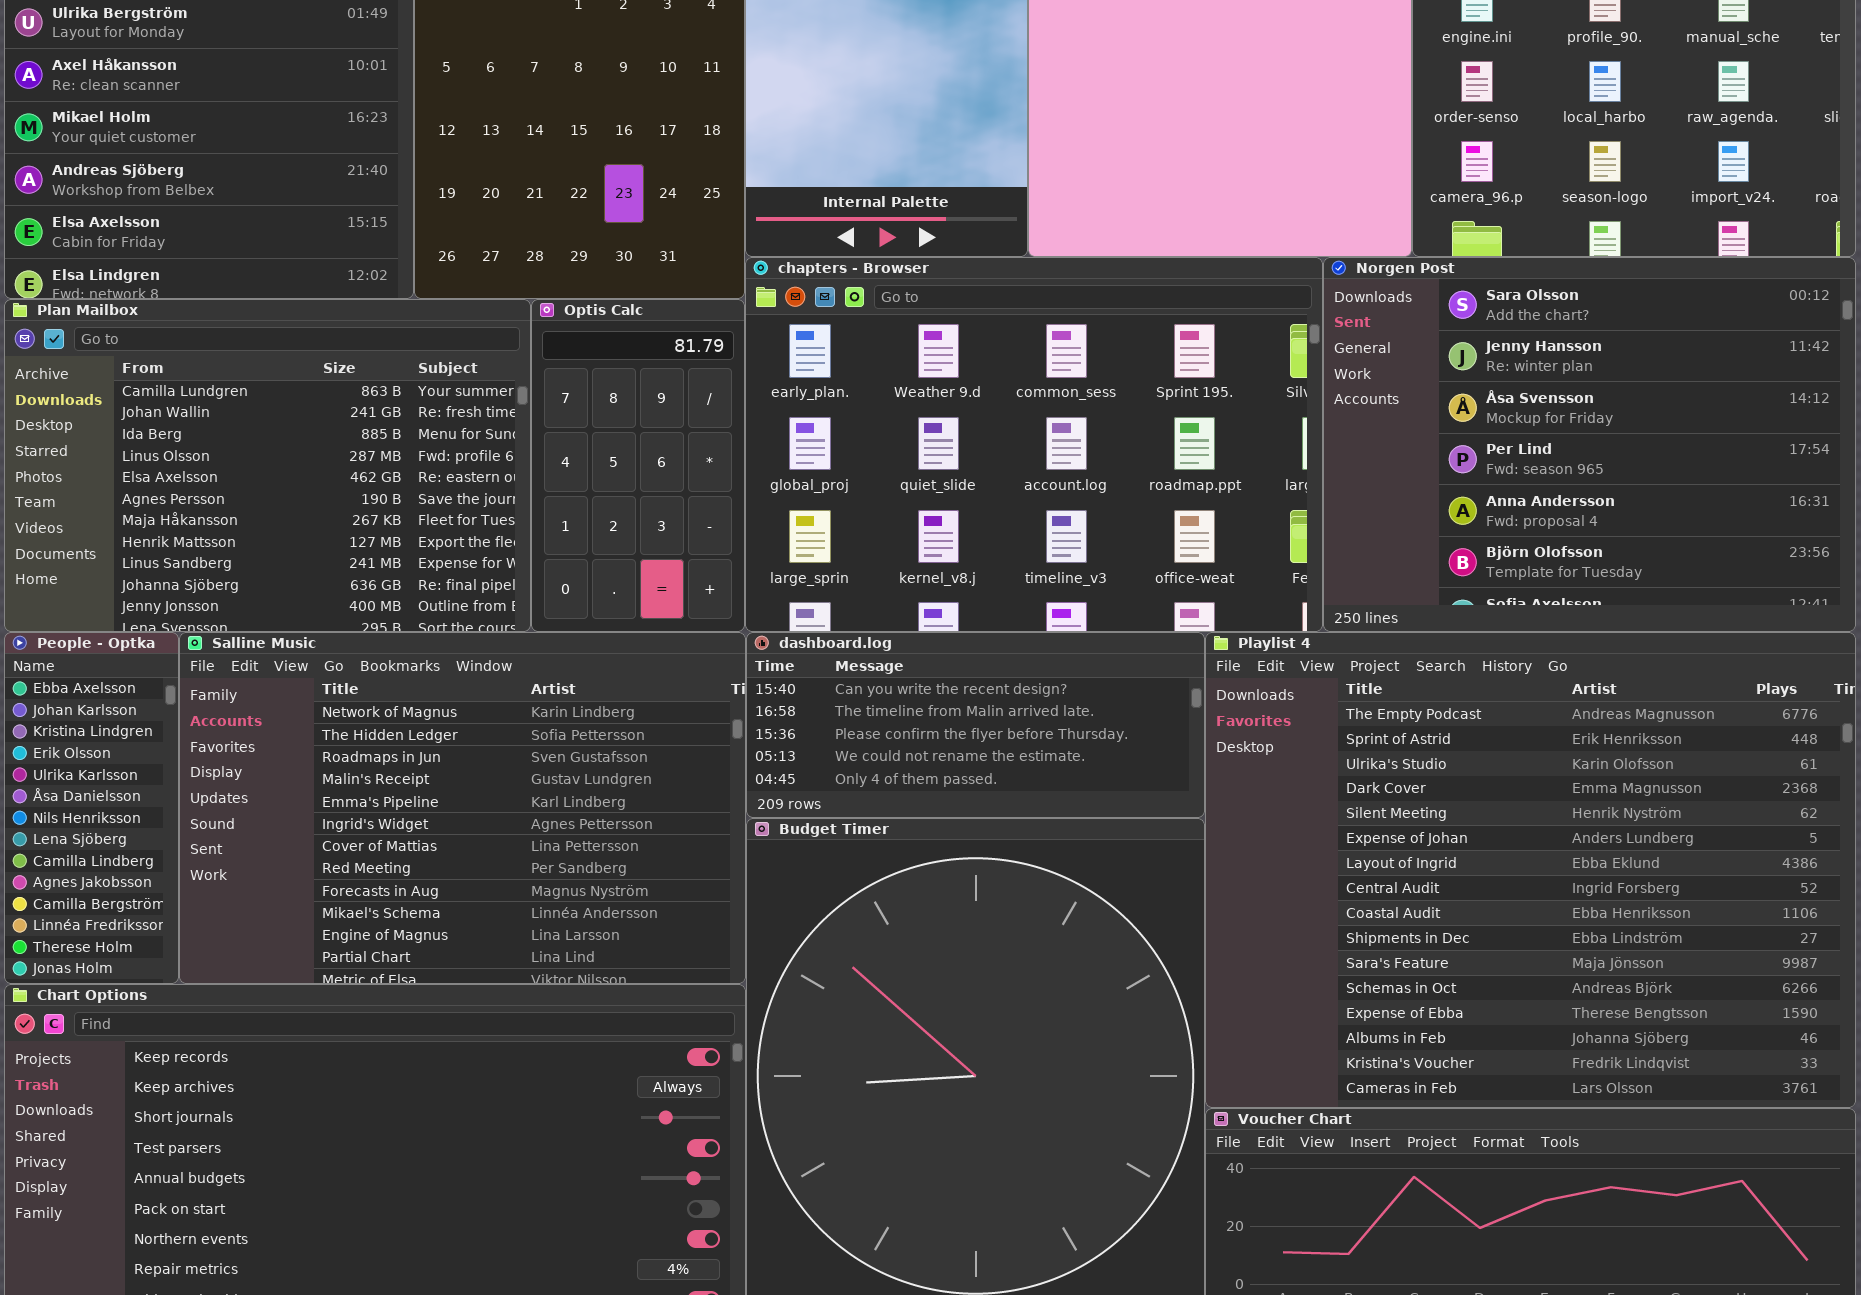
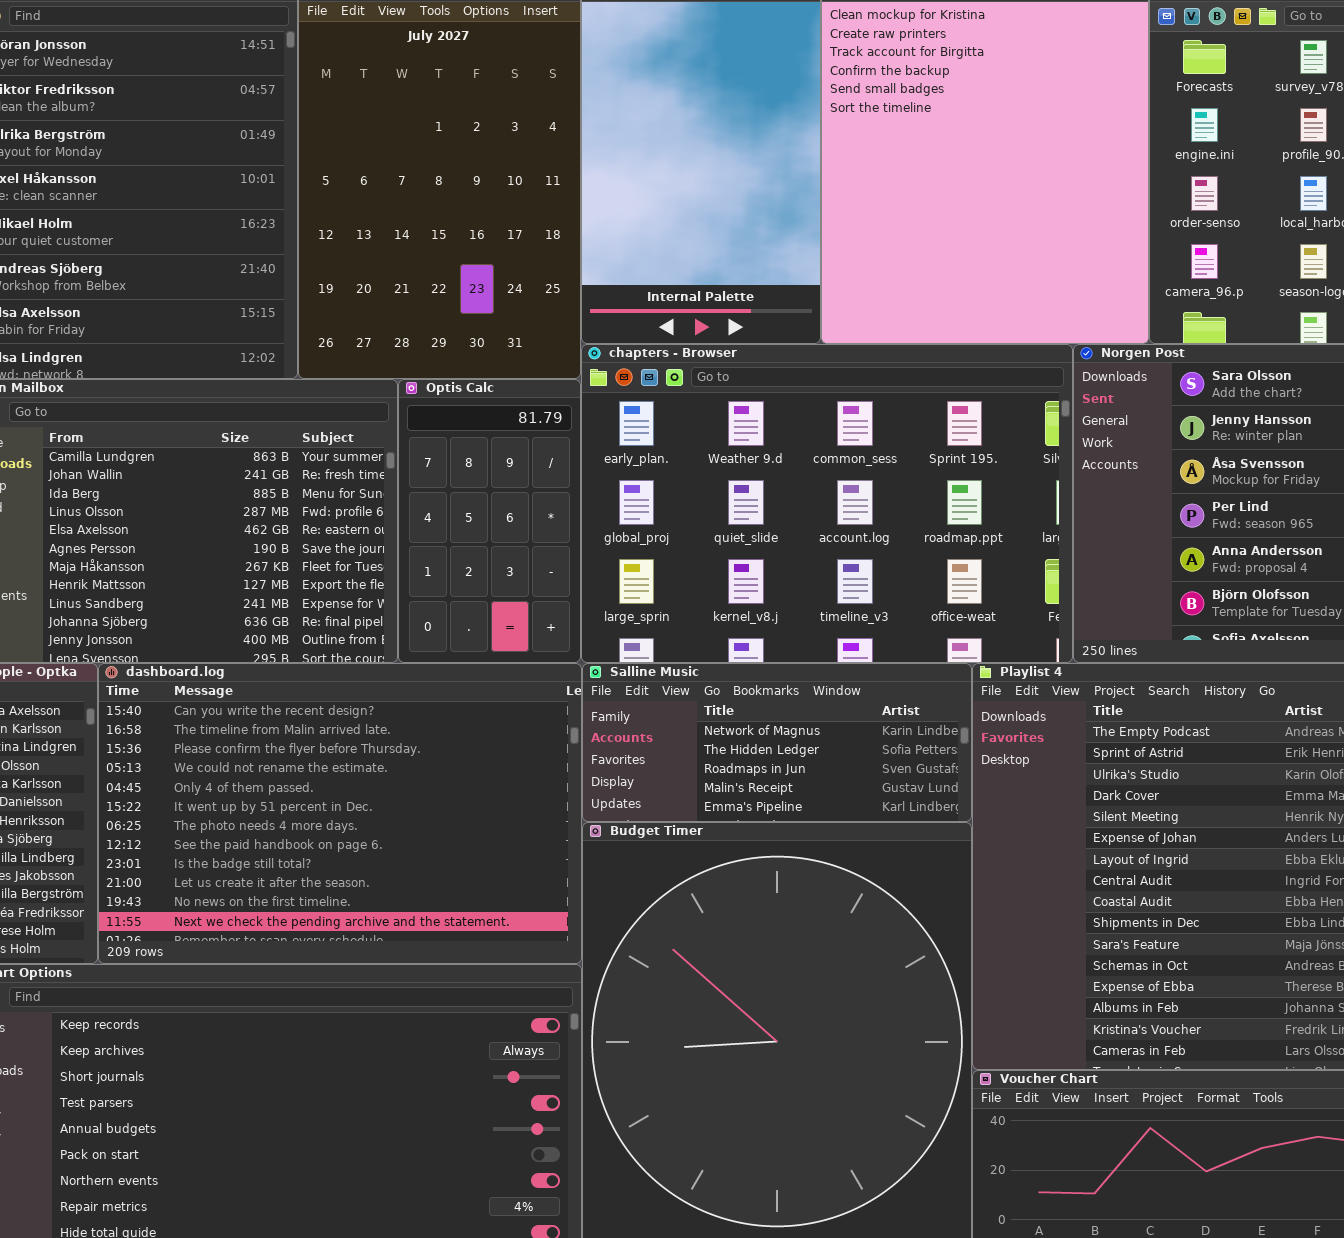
Salline Music: [179,632,746,984] -> [582,663,972,822], moved, resized
dashboard.log: [746,632,1205,818] -> [98,663,582,964], moved, resized

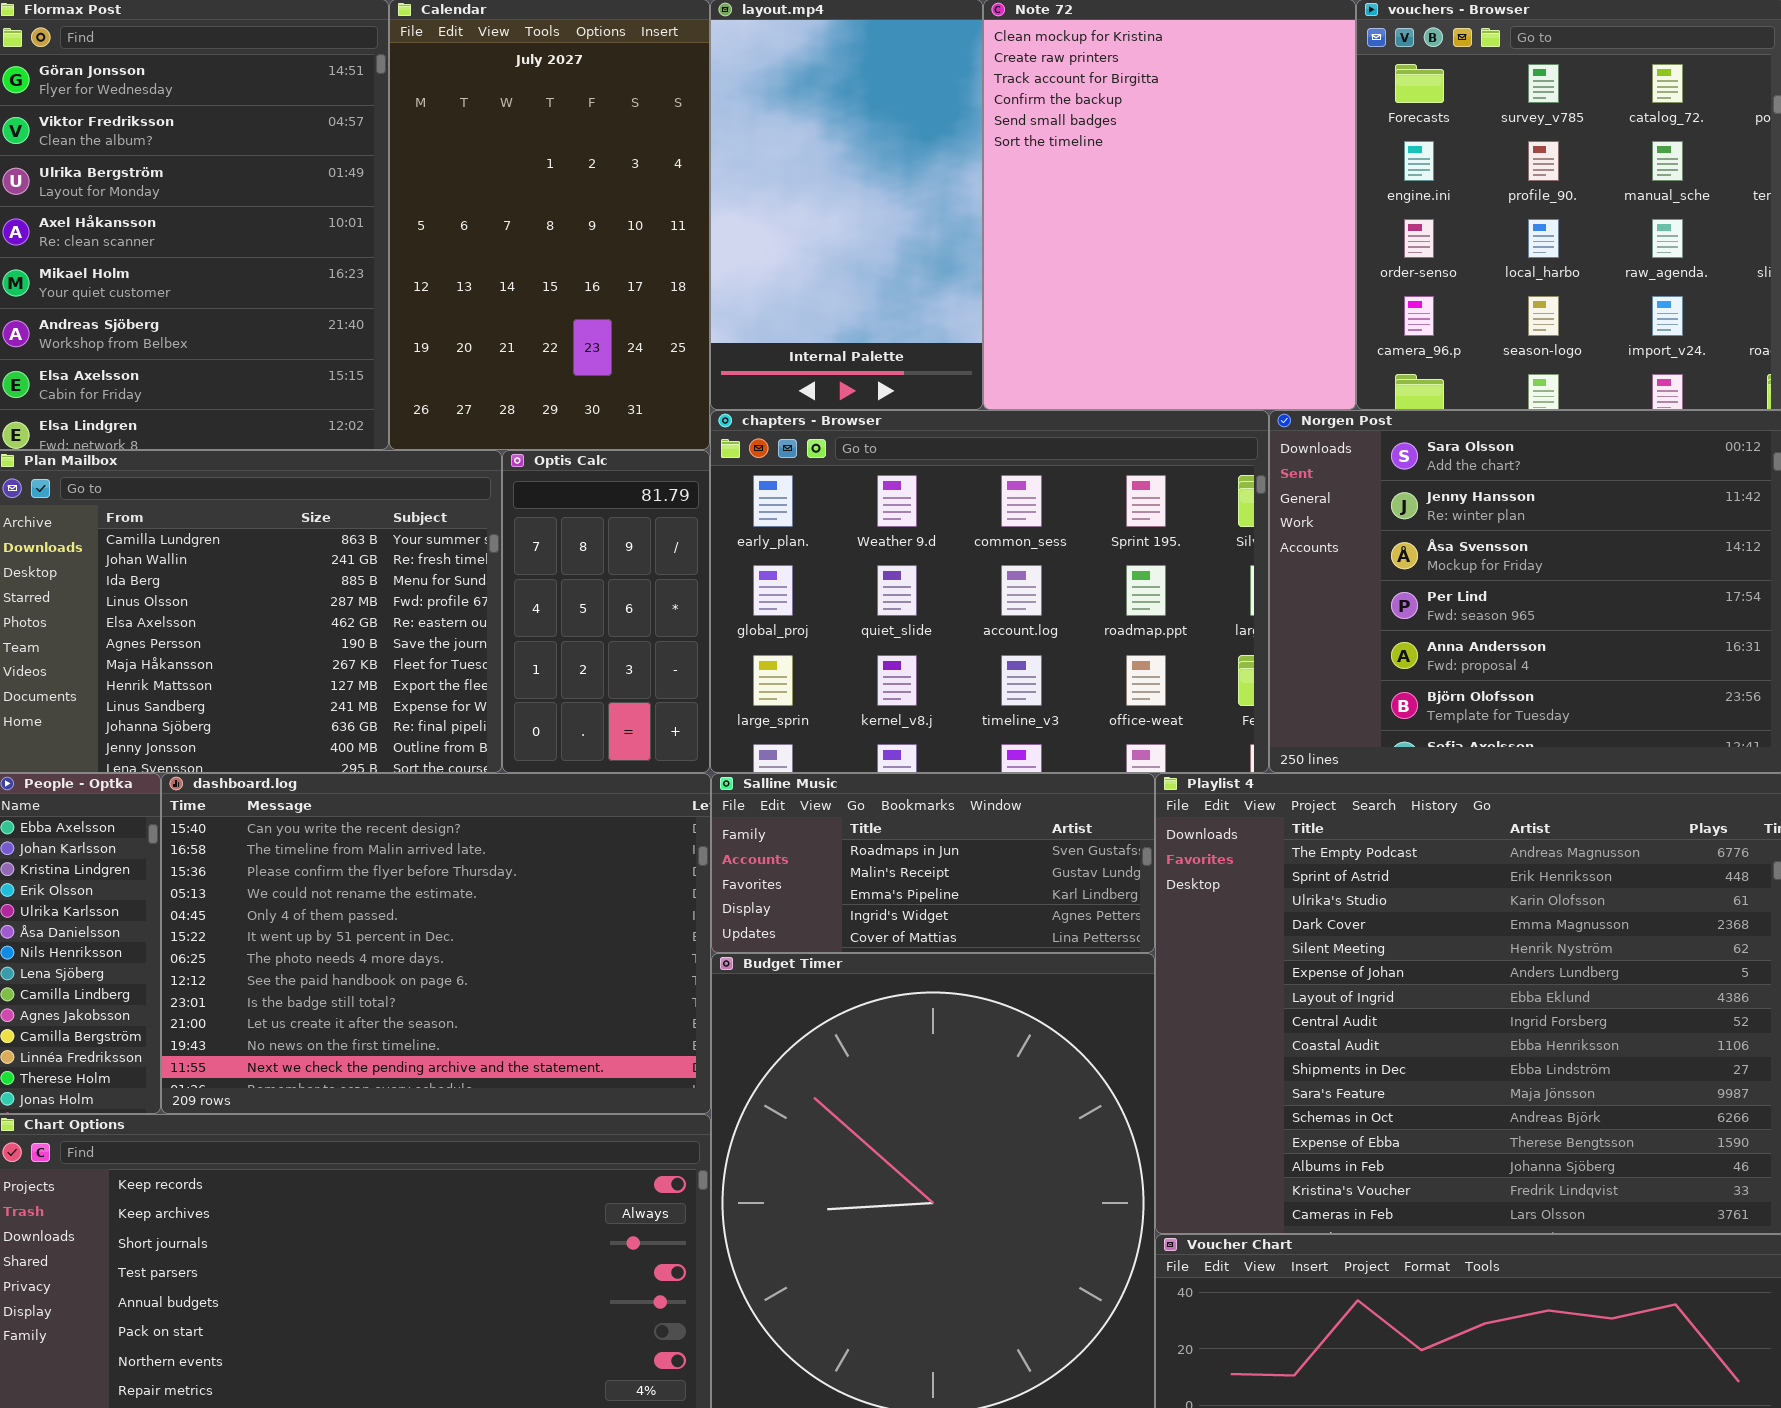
Salline Music: [582,663,972,822] -> [711,773,1155,953], scrolled down 2 rows

